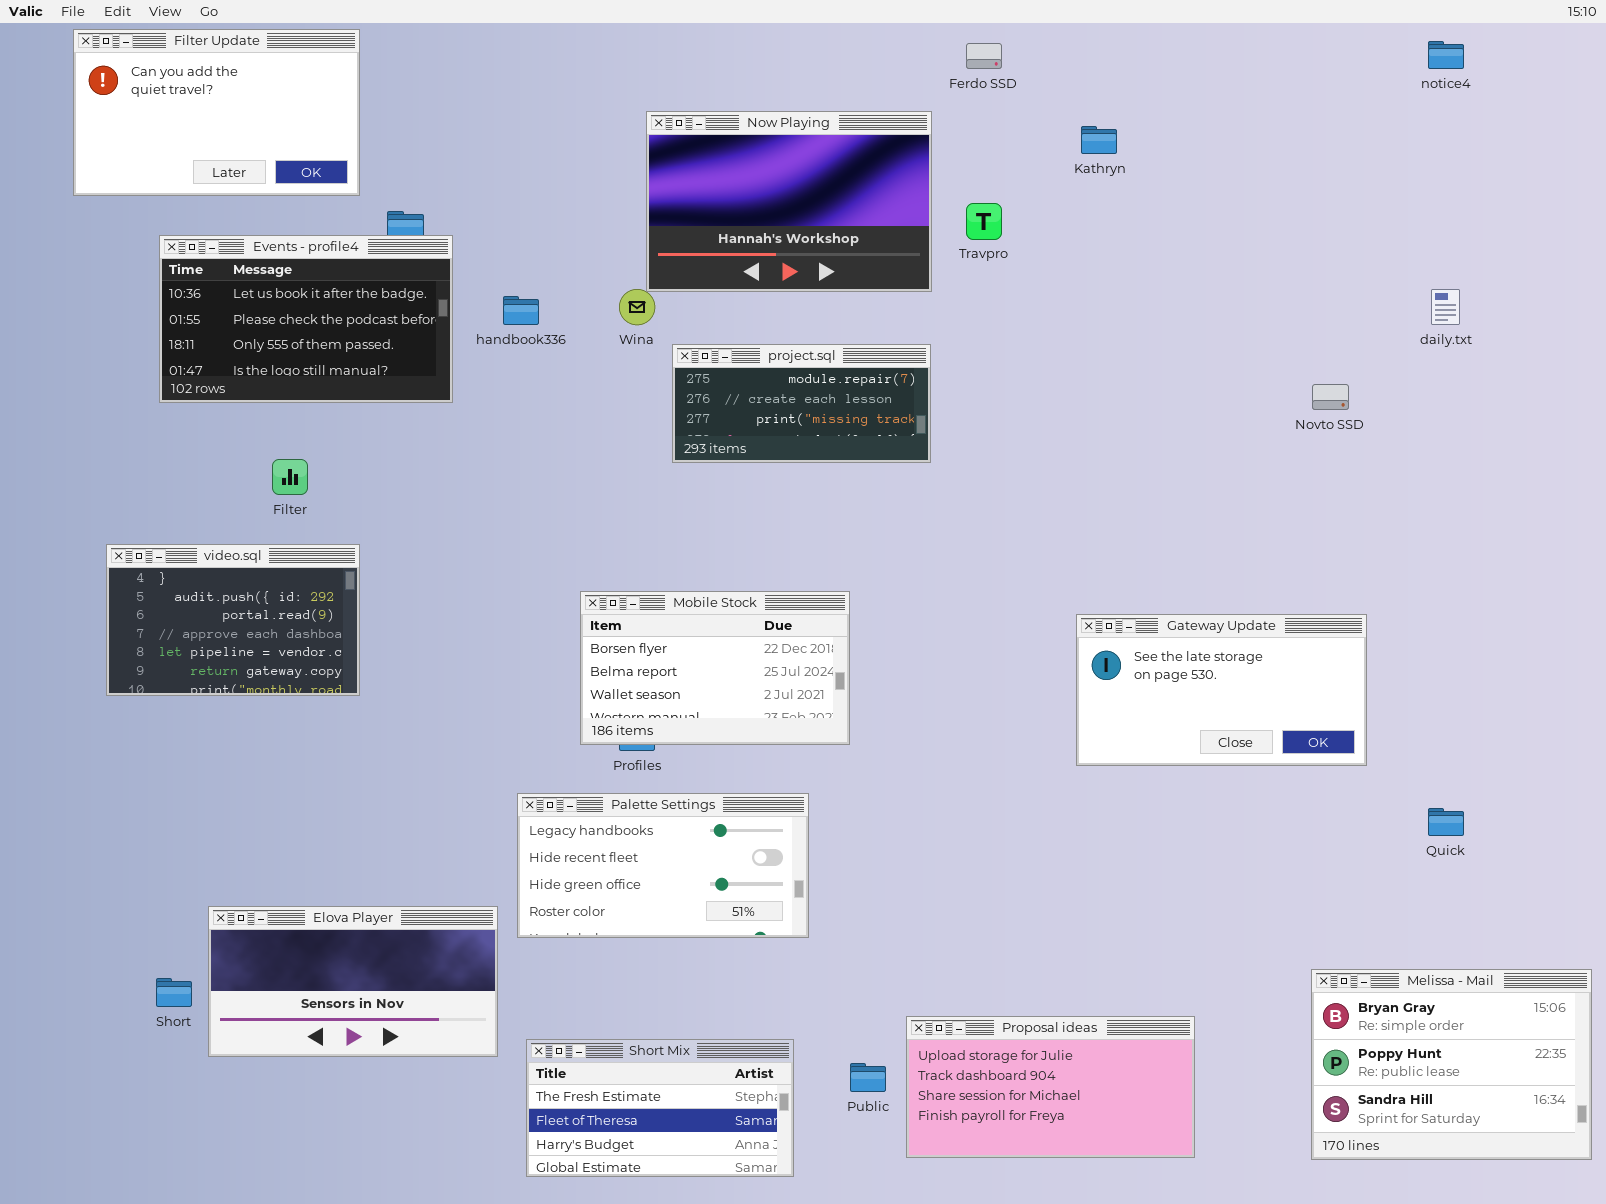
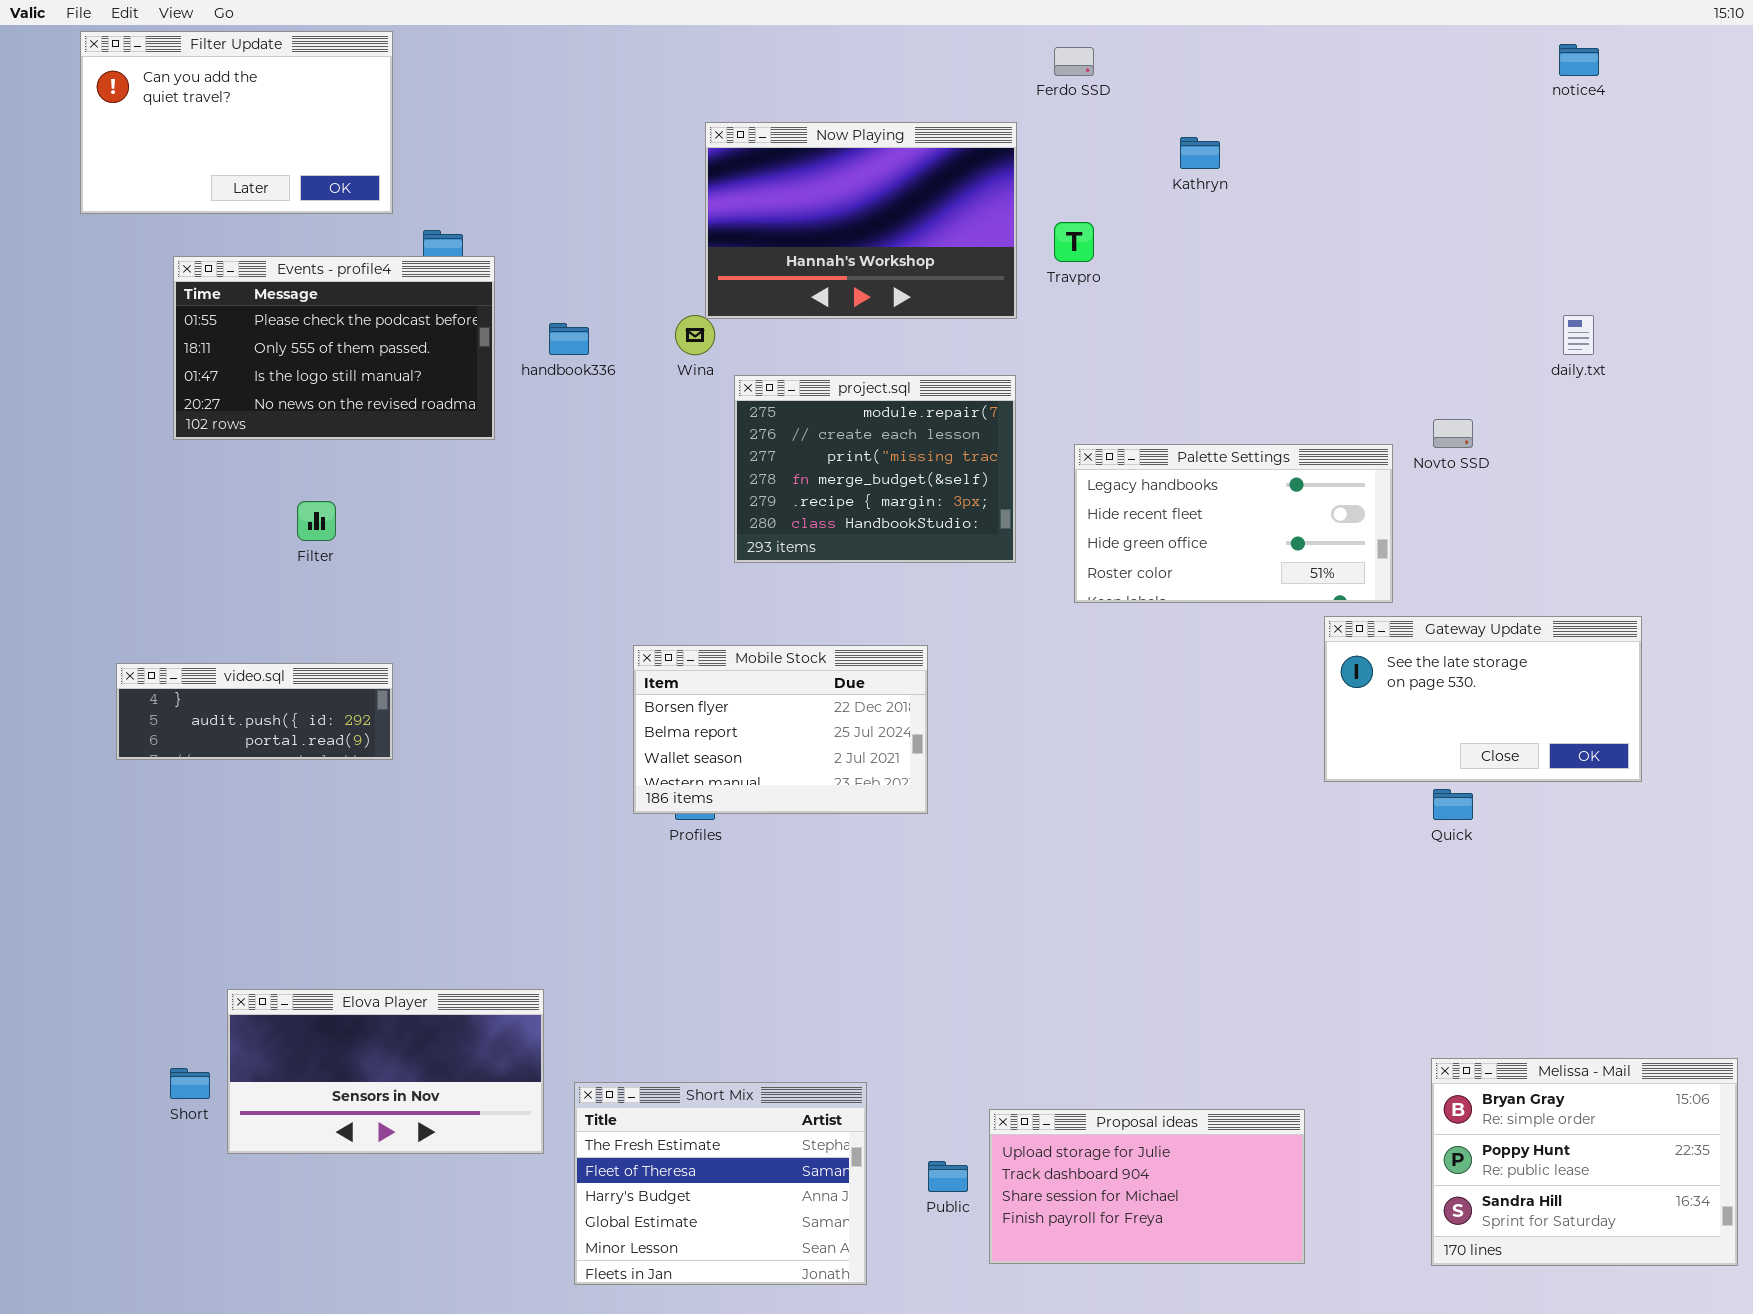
Events - profile4: [159,235,453,403] -> [173,256,495,440], scrolled down 1 row
project.sql: [672,344,931,463] -> [734,375,1016,563], resized
video.sql: [106,544,360,696] -> [116,663,393,760], resized
Gateway Update: [1076,614,1367,766] -> [1324,616,1642,782], moved
Palette Settings: [517,793,809,938] -> [1074,444,1393,603], moved
Quick: [1428,808,1464,836] -> [1433,789,1473,820], moved
Short Mix: [526,1039,794,1177] -> [574,1082,867,1285], resized

